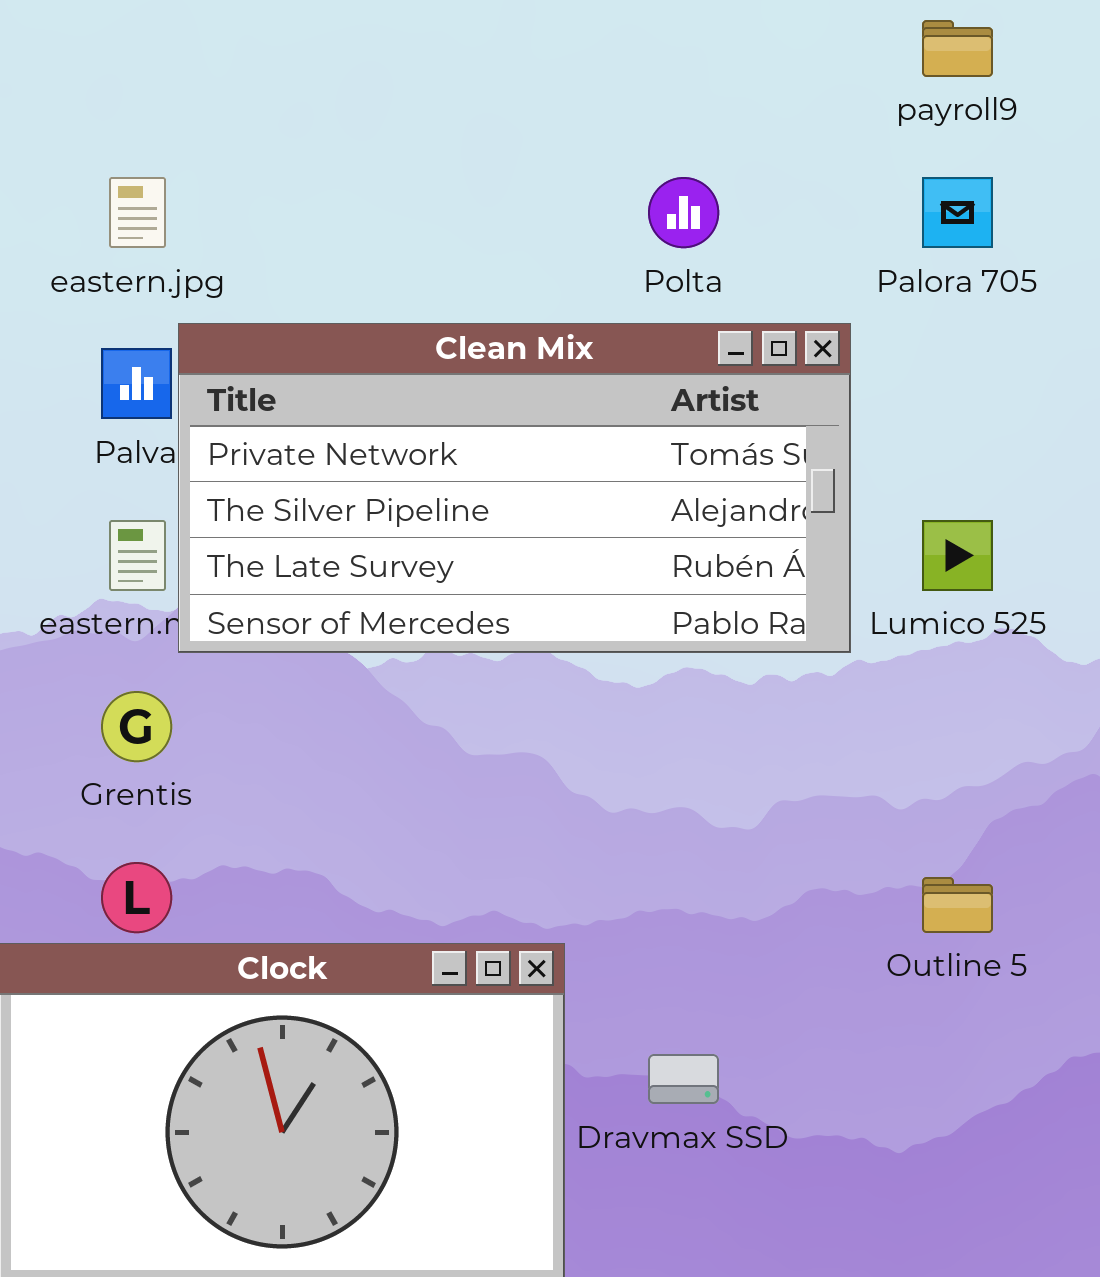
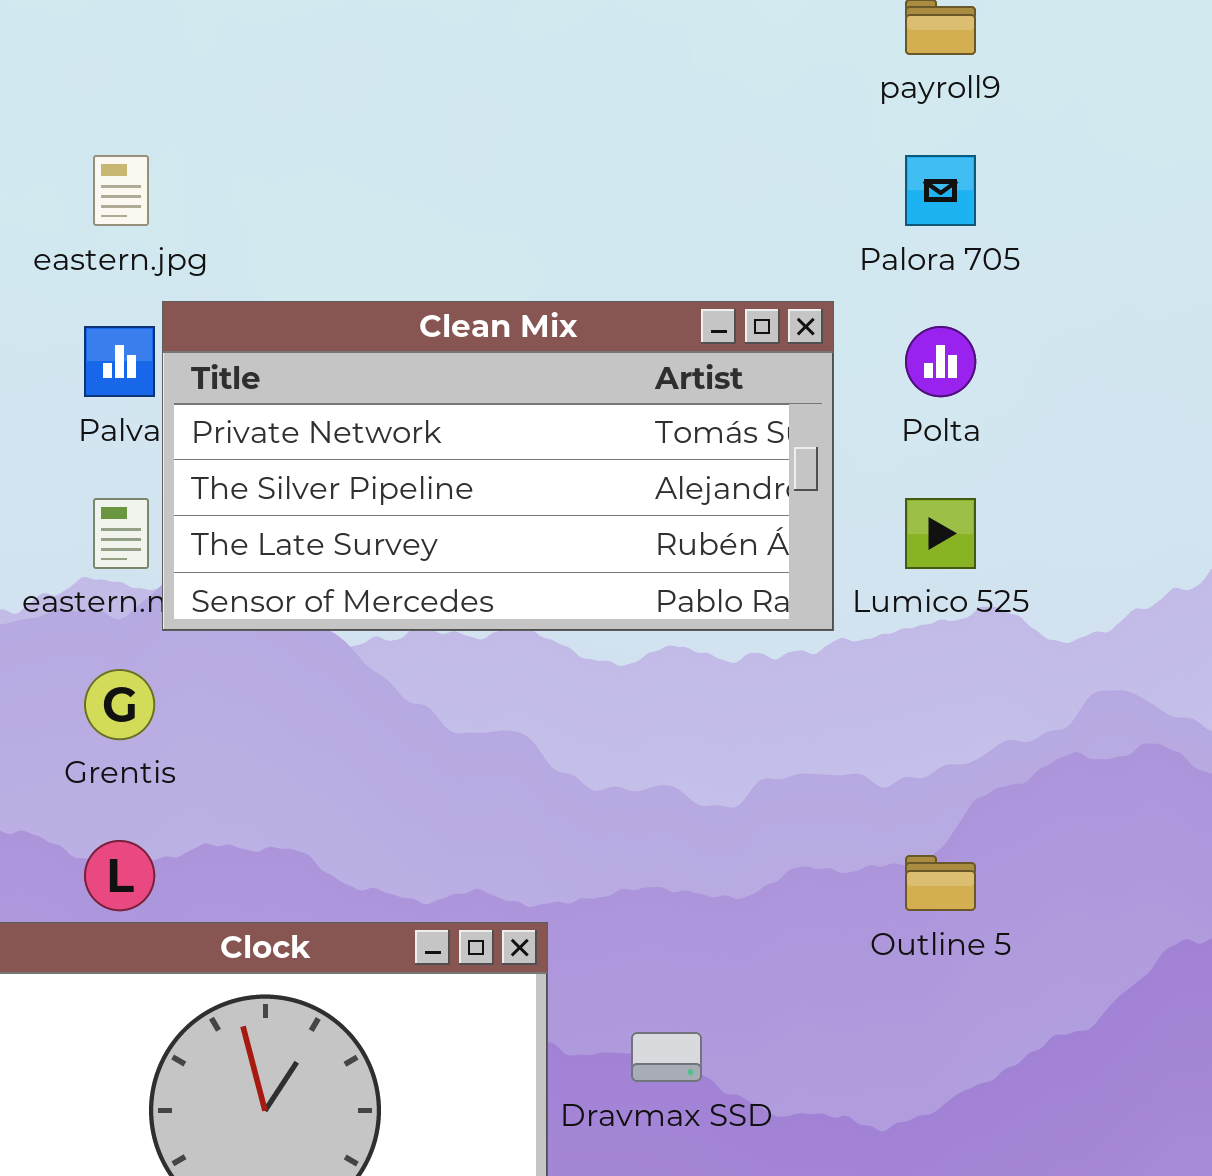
Polta: [648,177,719,248] -> [905,326,976,397], moved

